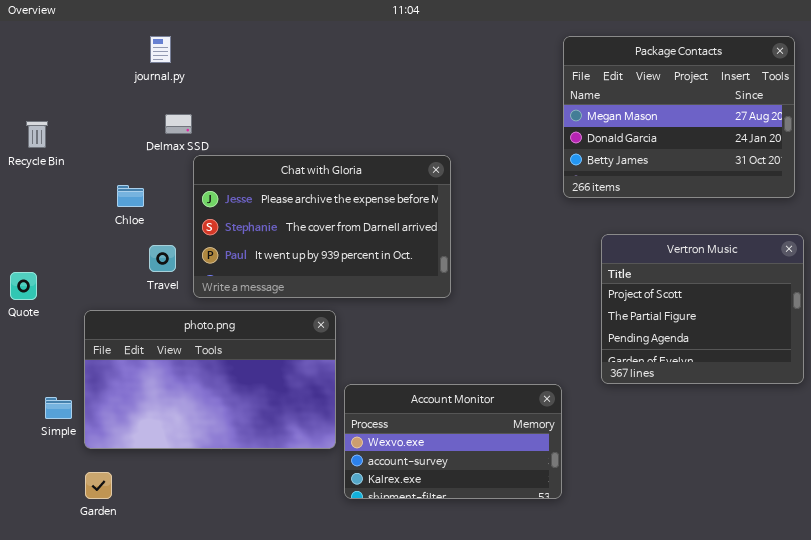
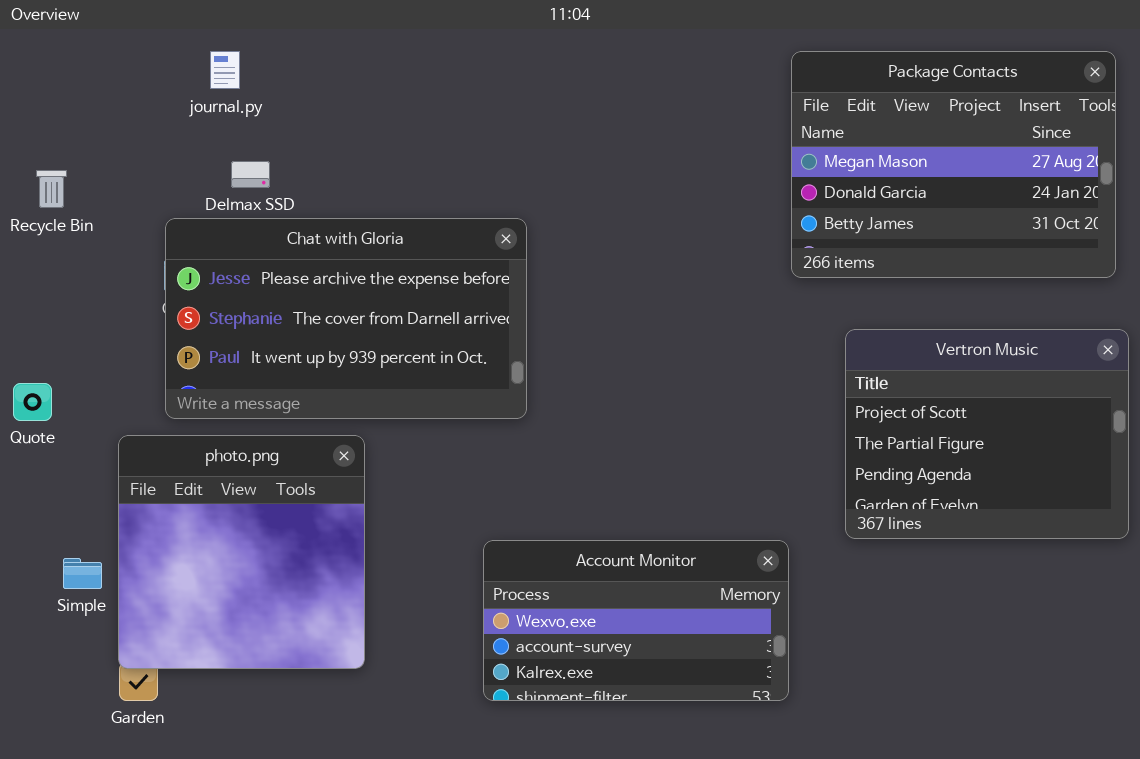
Chat with Gloria: [193,155,451,298] -> [165,218,527,419], moved
photo.png: [84,310,336,449] -> [118,435,365,669], resized

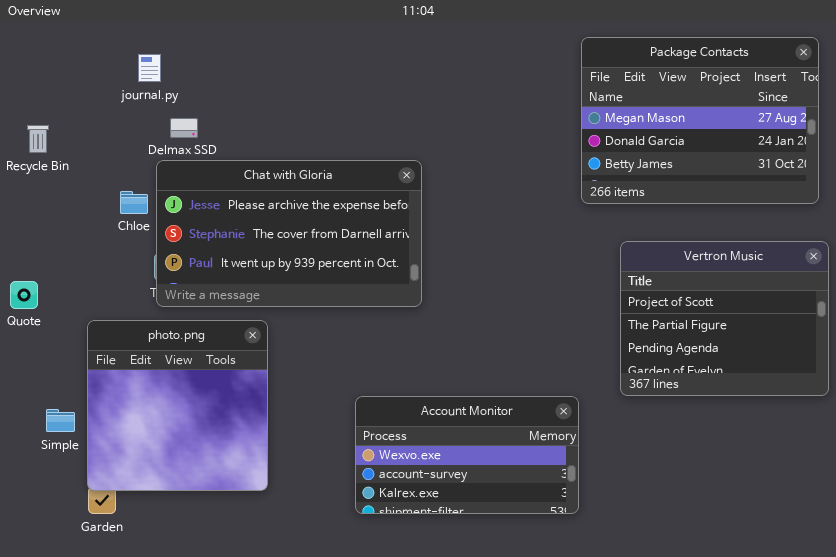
journal.py: [210,51,240,89] -> [138,54,161,82], moved
Chat with Gloria: [165,218,527,419] -> [156,160,422,307], moved

